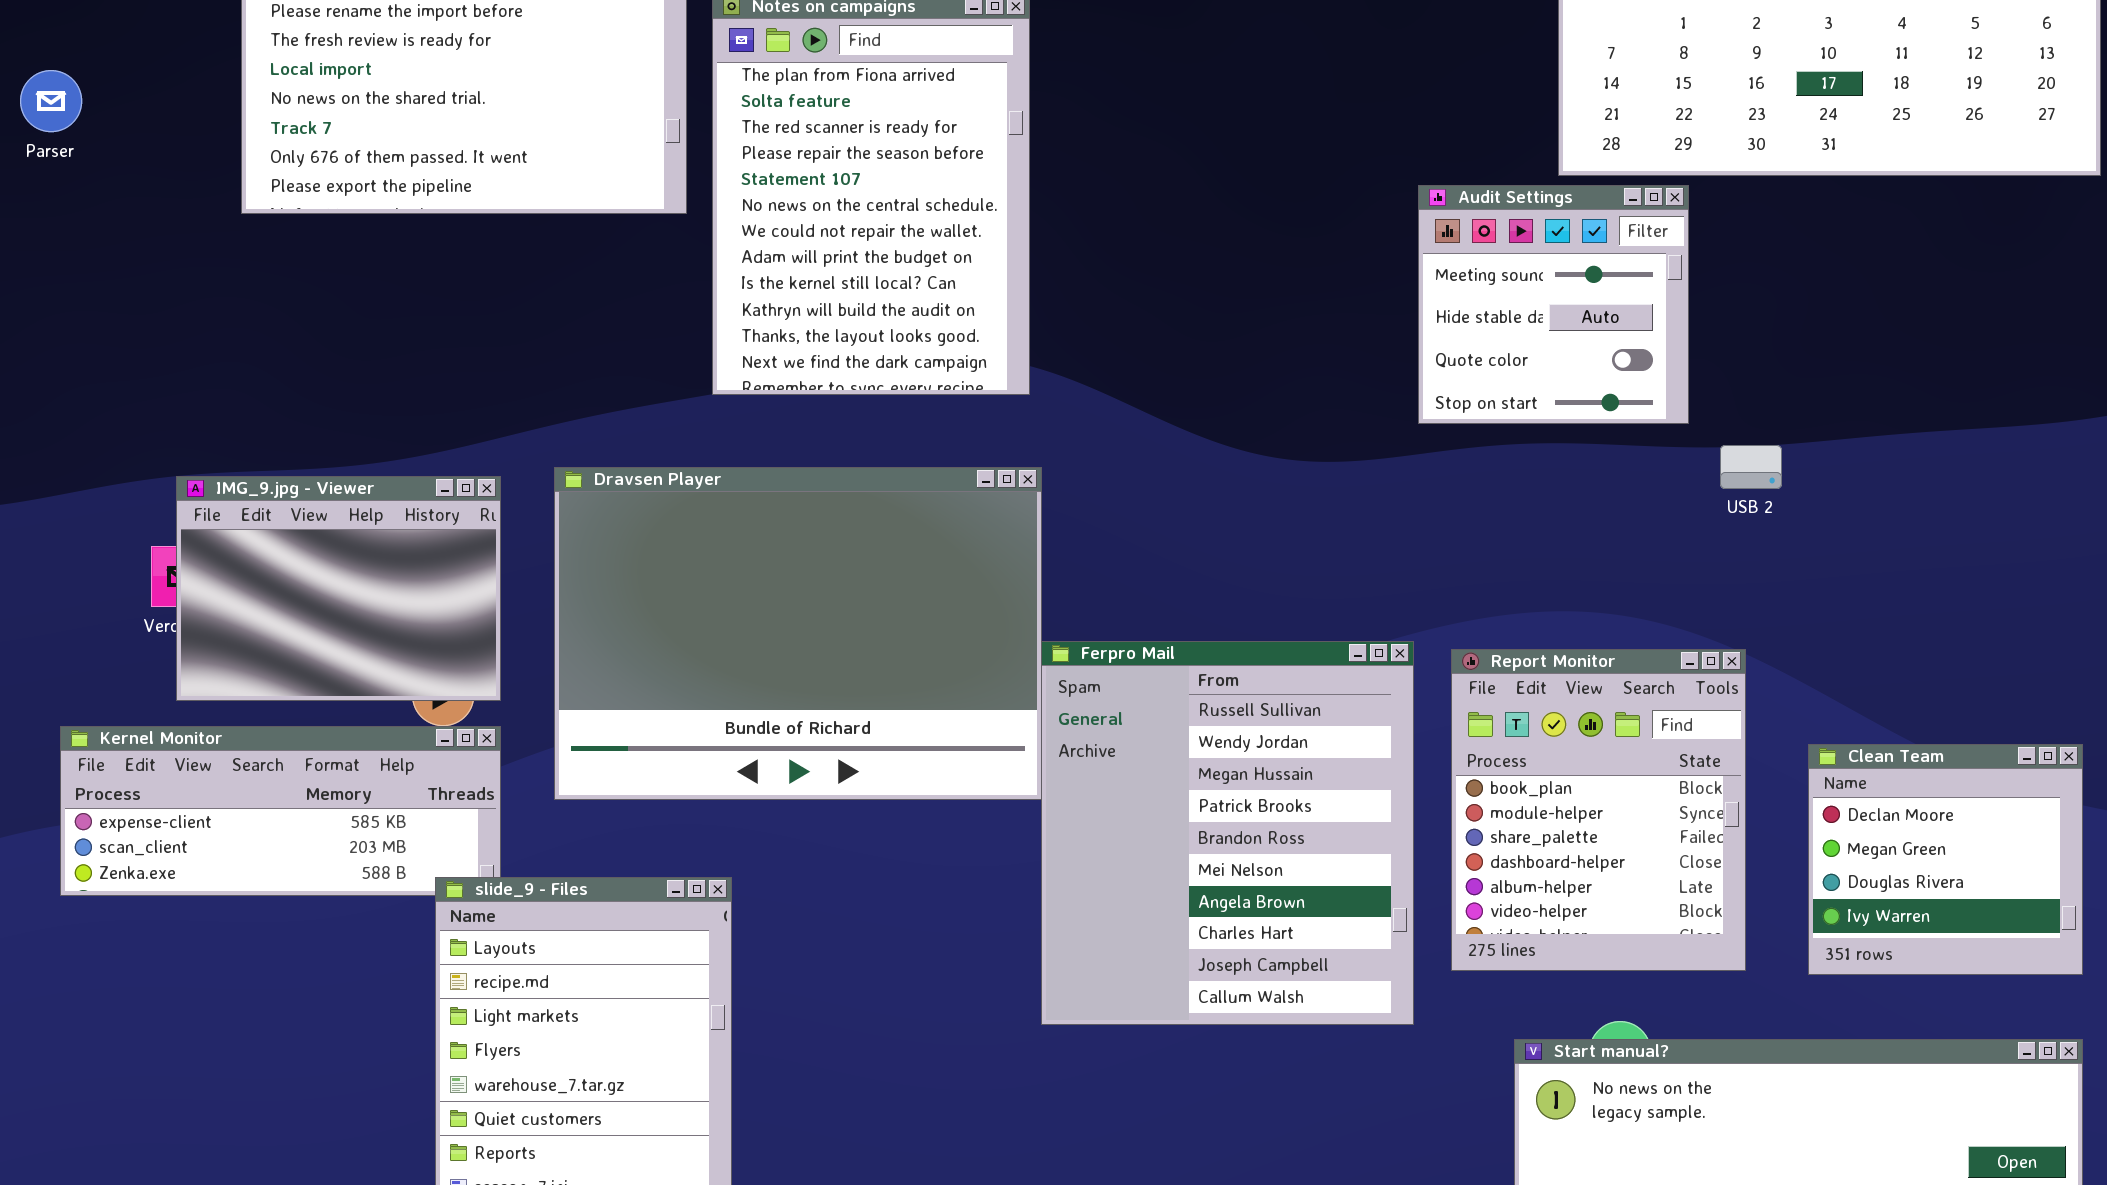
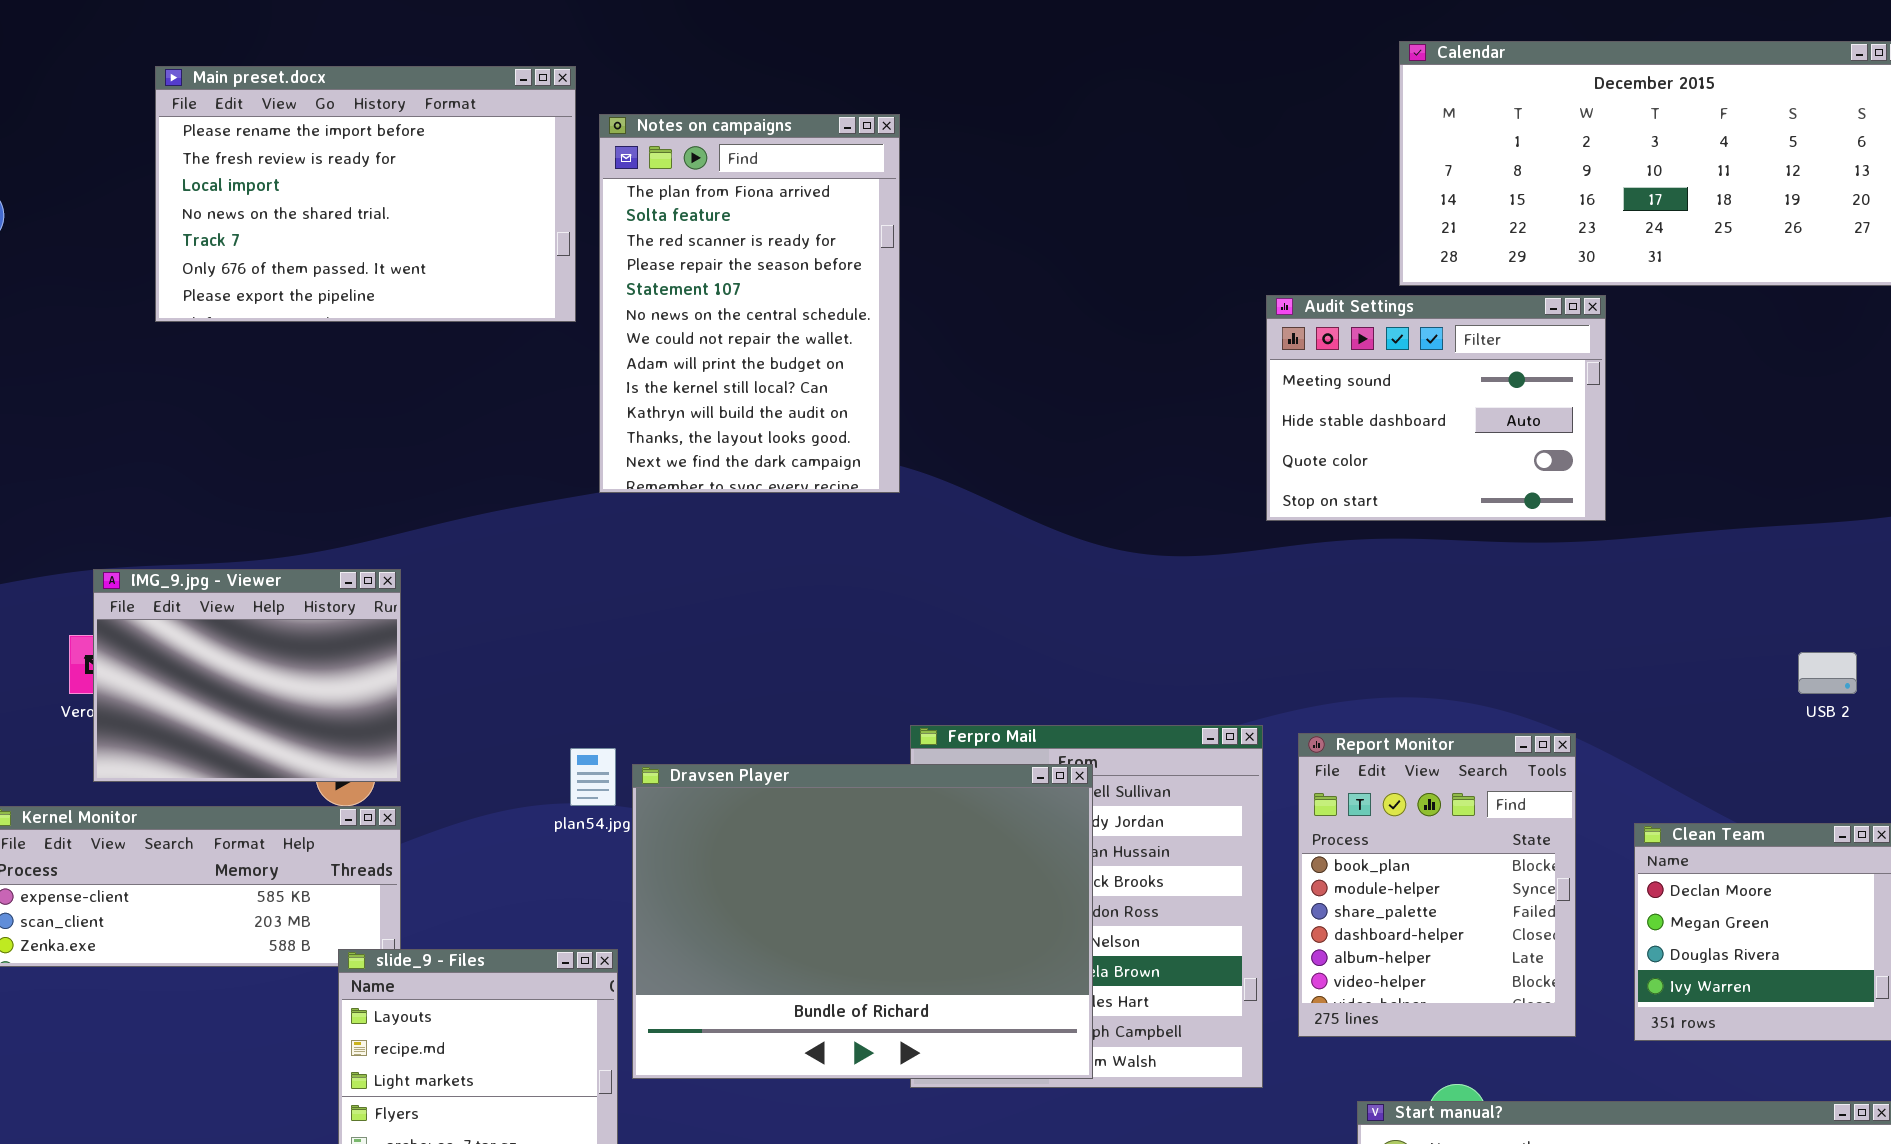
Audit Settings: [1418,185,1689,424] -> [1266,295,1606,521], resized
USB 2: [1720,445,1782,489] -> [1798,652,1857,694], moved
Dravsen Player: [554,467,1042,800] -> [632,764,1093,1079], moved

